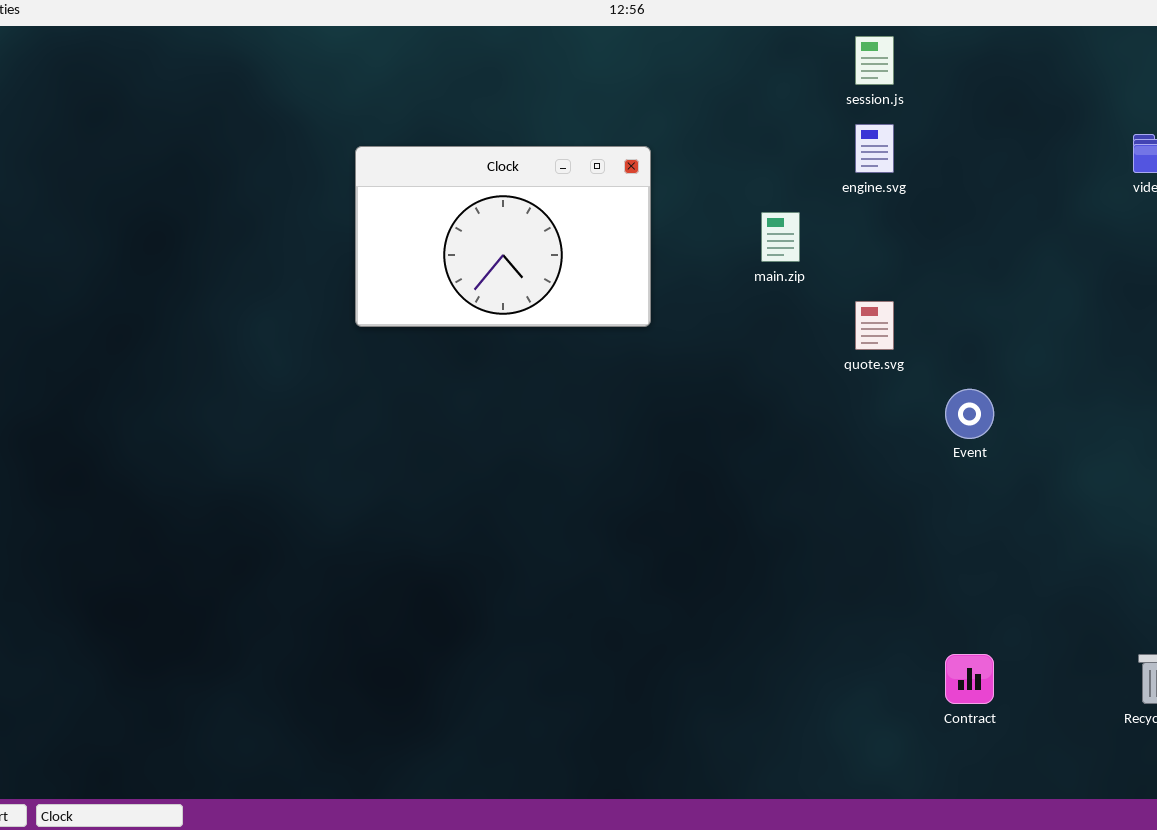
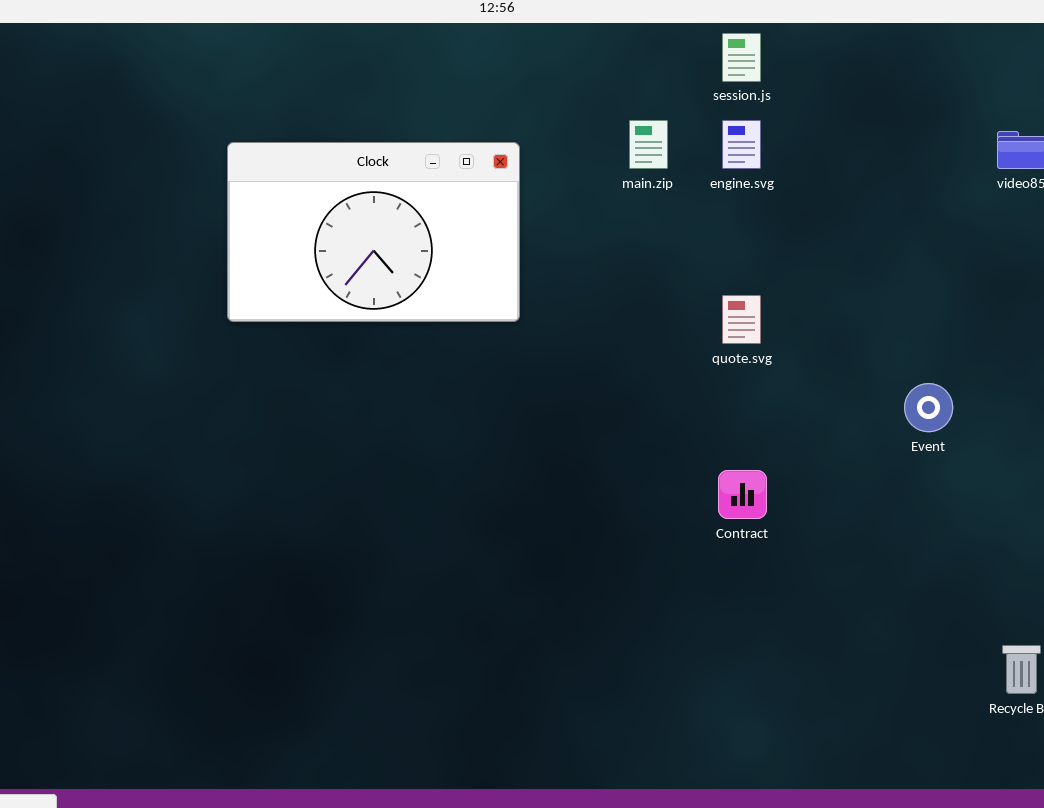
main.zip: [761,212,800,262] -> [629,120,668,169], moved
Event: [945,389,994,439] -> [904,383,953,432], moved
Contract: [945,654,994,704] -> [718,470,767,519], moved

